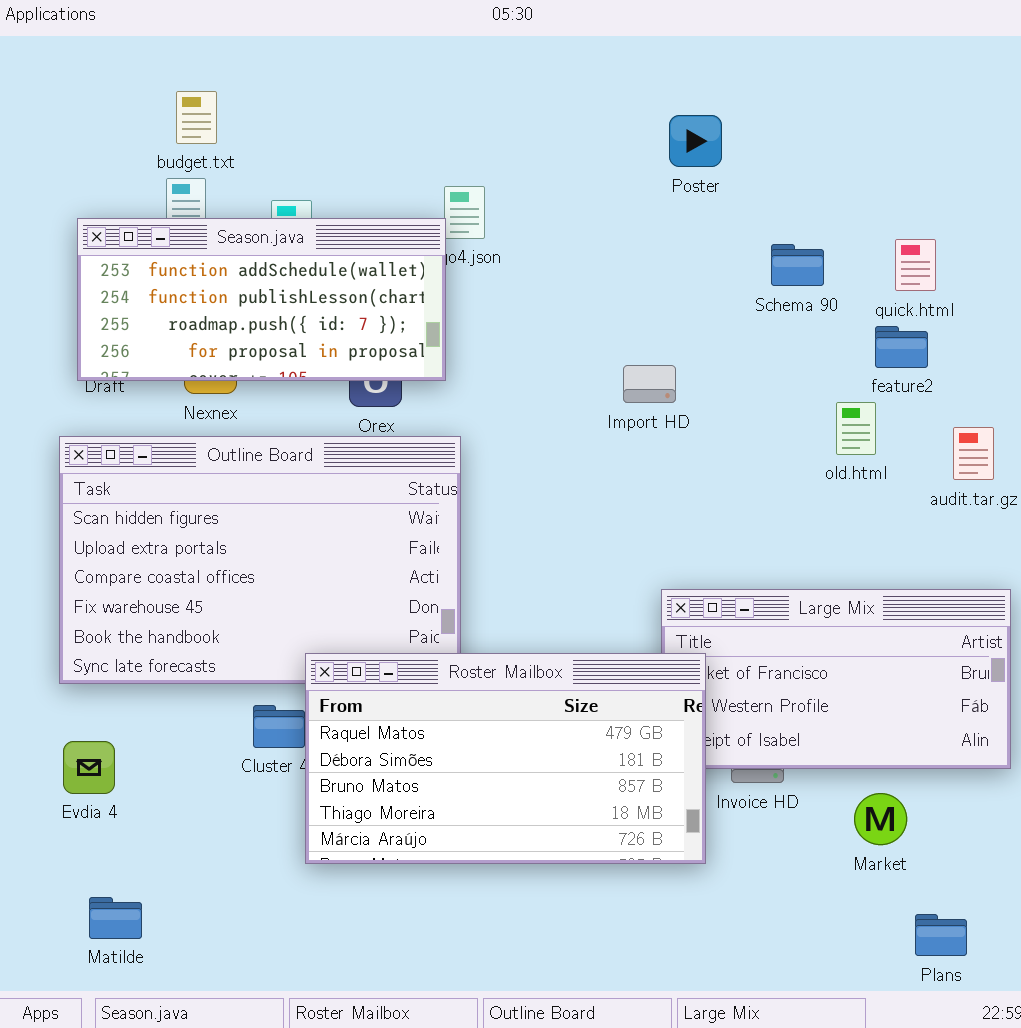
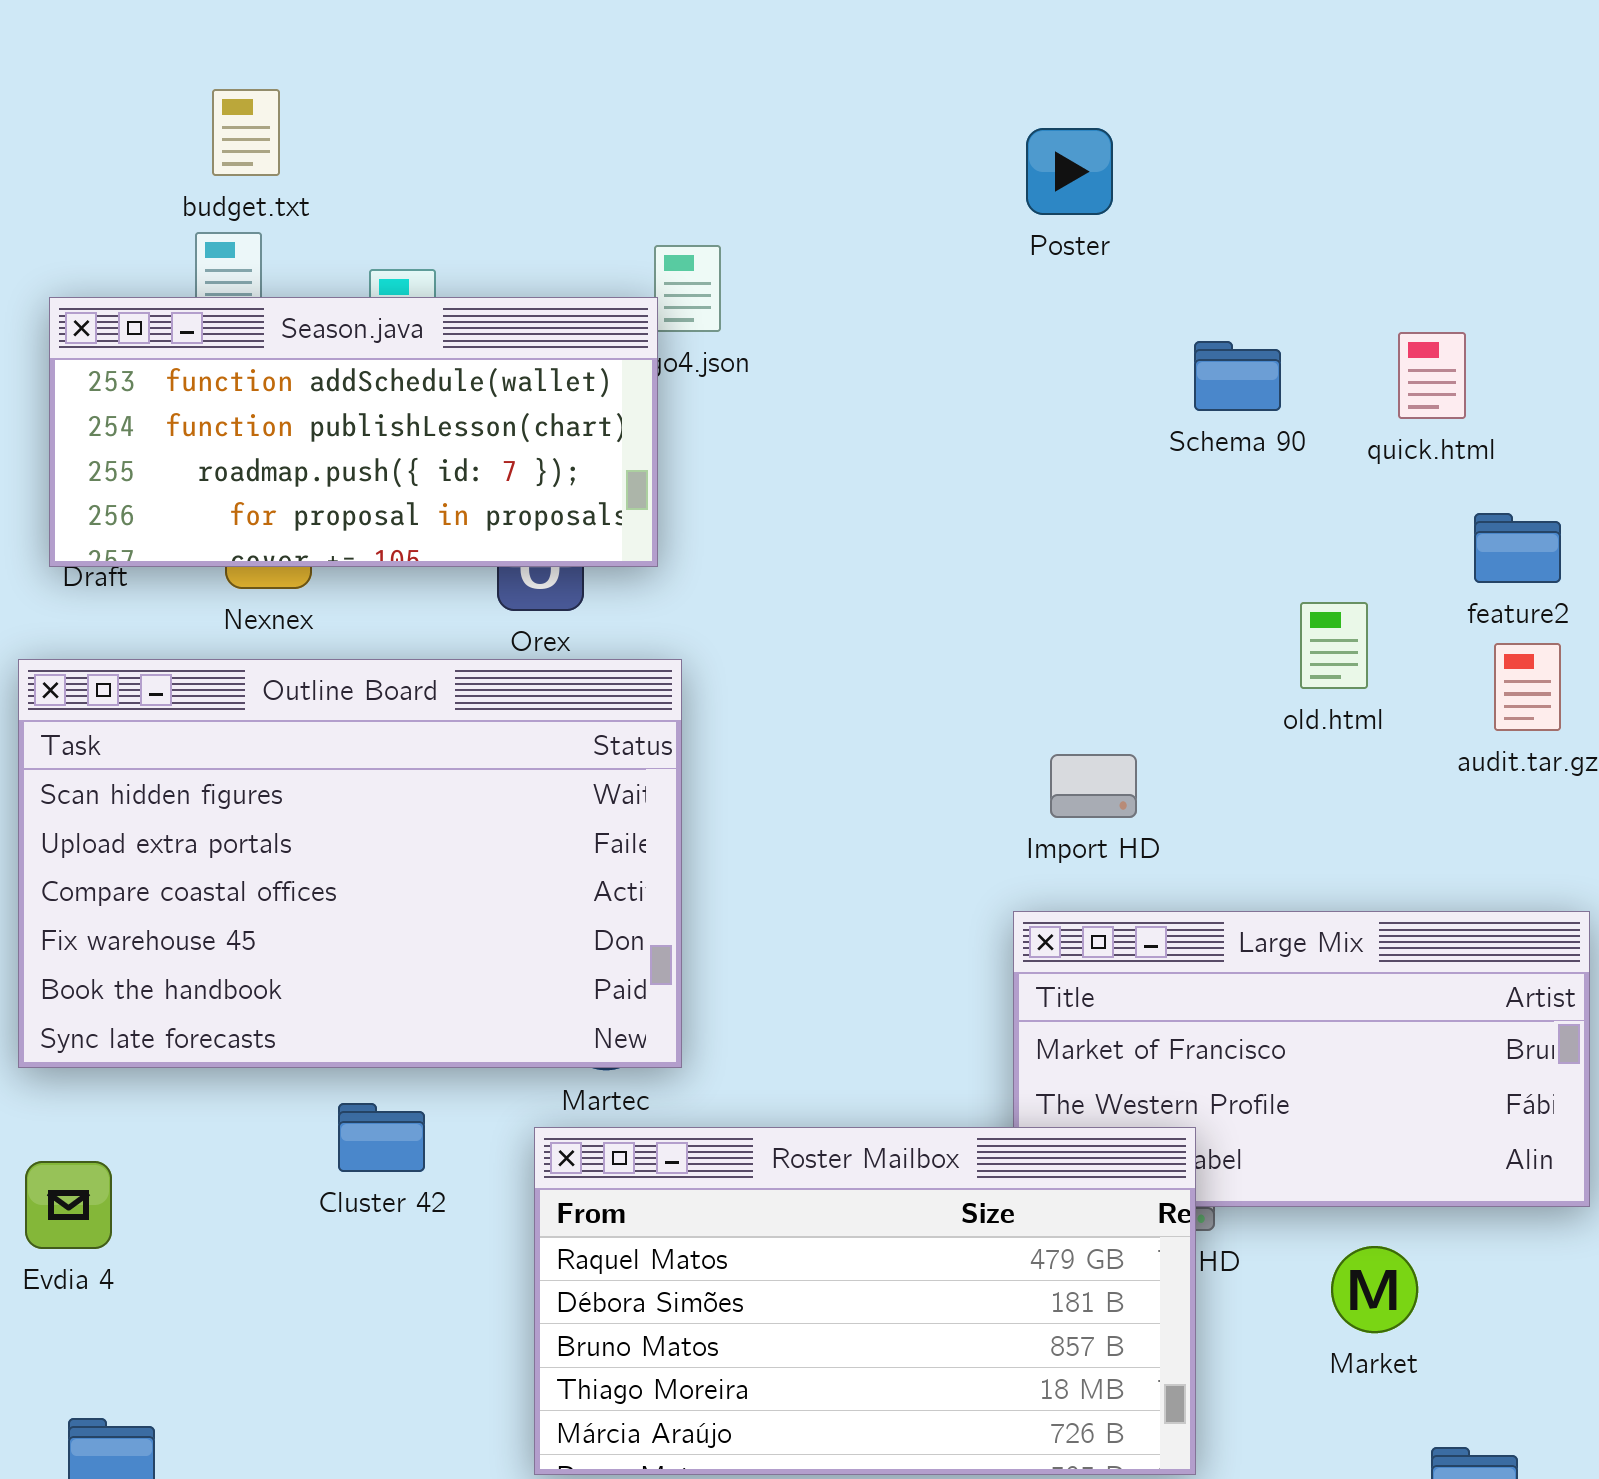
feature2: [875,326,928,368] -> [1474,513,1561,583], moved
Import HD: [623,365,676,403] -> [1050,754,1137,818], moved
Roster Mailbox: [305,653,706,864] -> [534,1127,1196,1475], moved

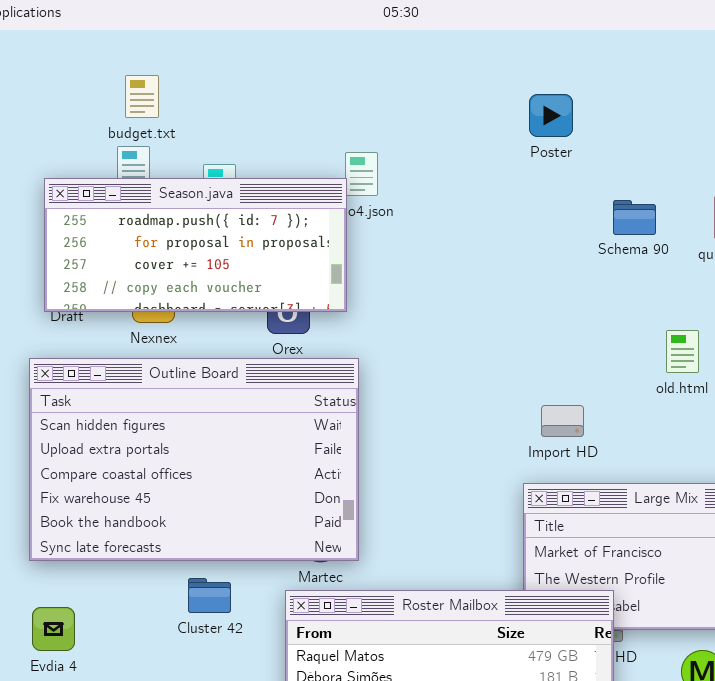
Season.java: [49,297,658,567] -> [44,178,347,312], scrolled down 2 rows

